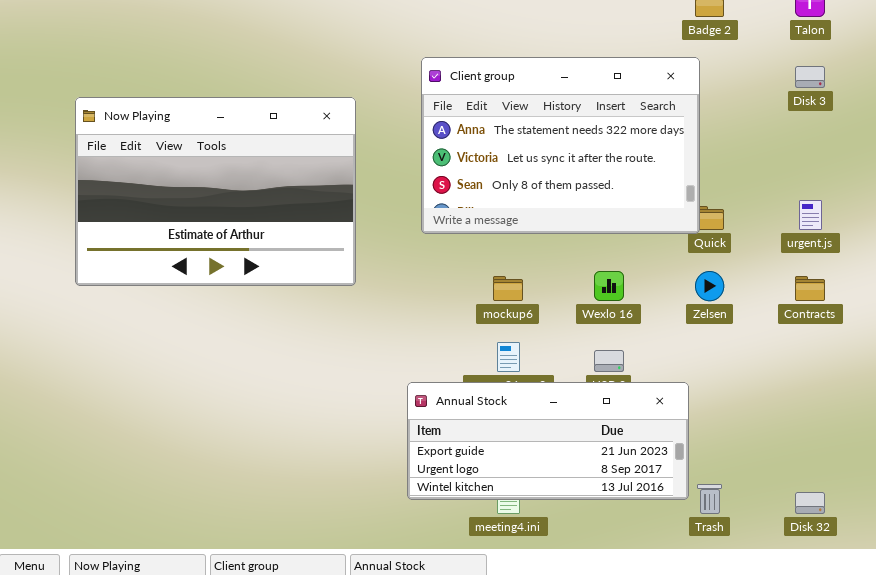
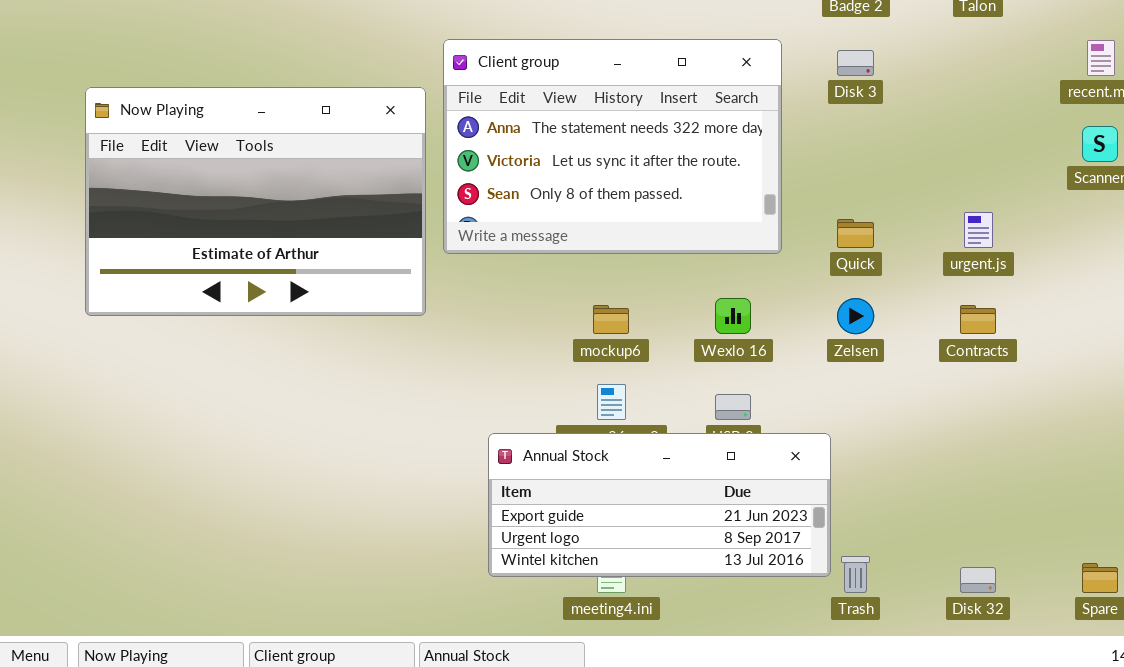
Client group: [421,57,700,234] -> [443,39,782,254], moved
Disk 3: [795,66,825,88] -> [837,50,874,76], moved

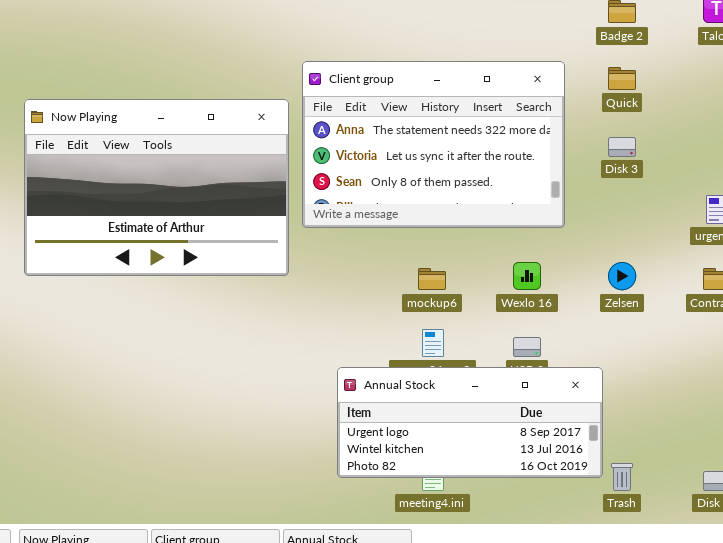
Disk 3: [837,50,874,76] -> [608,137,636,157], moved
Quick: [837,219,874,248] -> [608,67,636,90], moved
Annual Stock: [488,433,831,577] -> [337,367,603,478], scrolled down 1 row

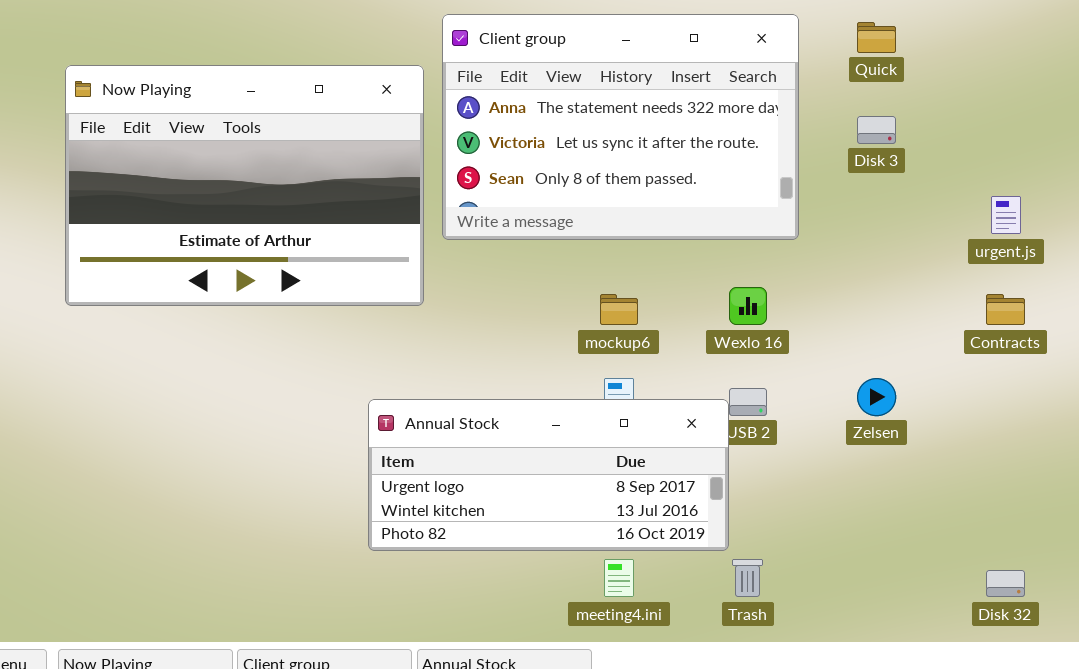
Zelsen: [608,262,636,290] -> [857,378,896,416], moved
Annual Stock: [337,367,603,478] -> [368,399,729,551], moved
Trash: [611,463,633,491] -> [732,559,763,597], moved

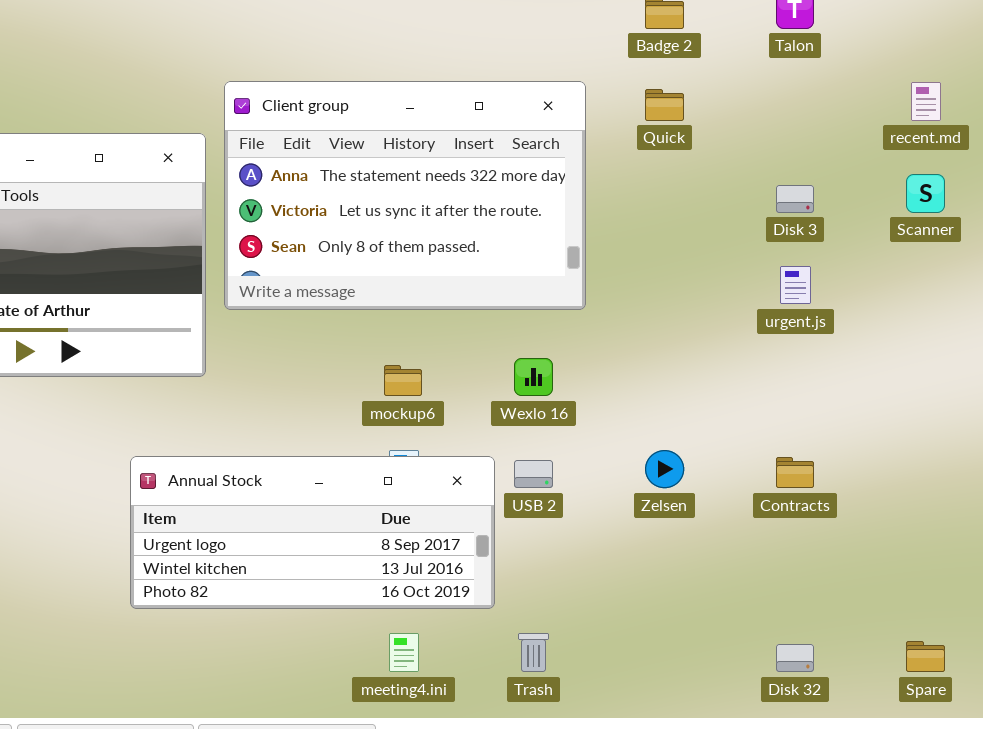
Disk 3: [857,116,896,144] -> [776,185,814,213], moved
Contracts: [986,294,1025,325] -> [776,457,814,488], moved
Annual Stock: [368,399,729,551] -> [130,456,495,609], moved

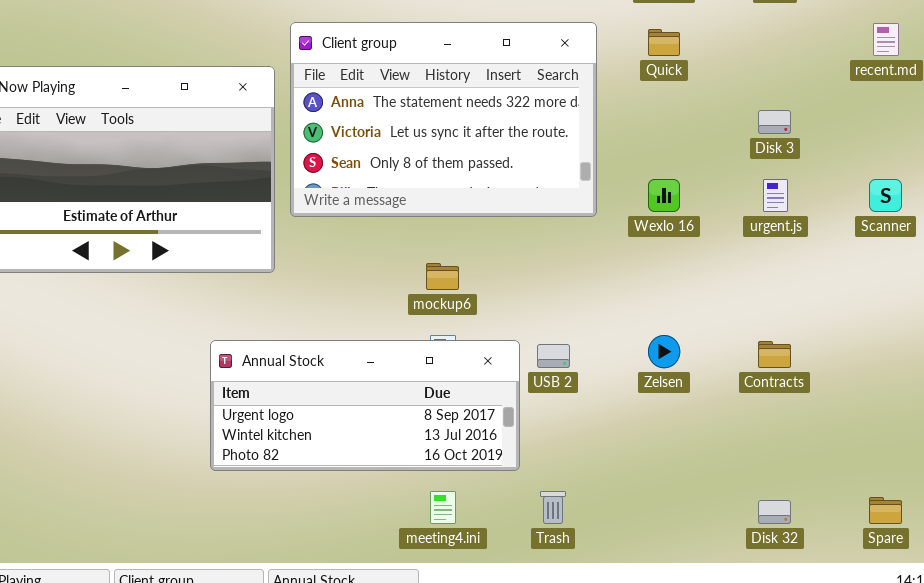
Scanner: [906,174,945,213] -> [869,179,902,212], moved
Wexlo 16: [514,358,553,396] -> [648,179,680,212], moved

